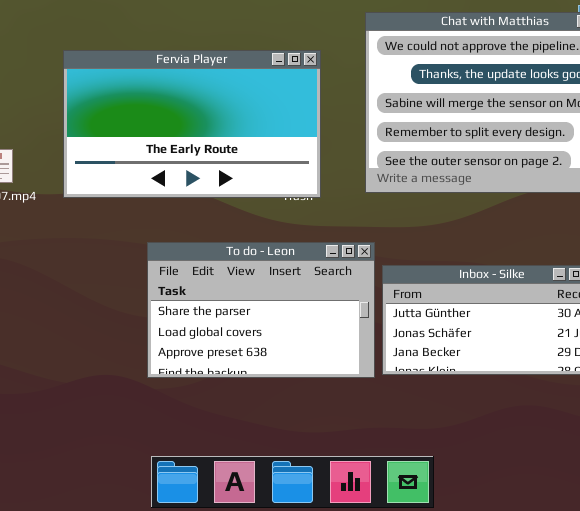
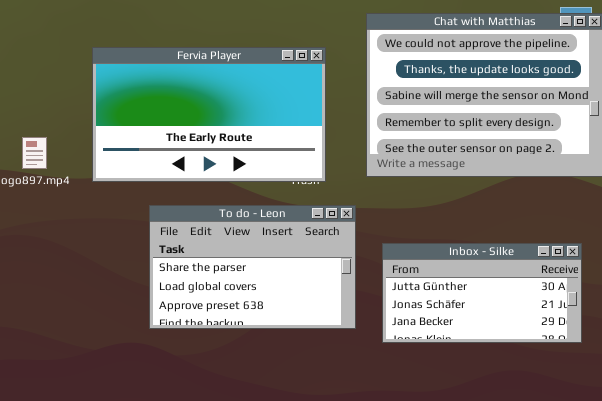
To do - Leon: [147,242,375,378] -> [149,205,356,329], moved

